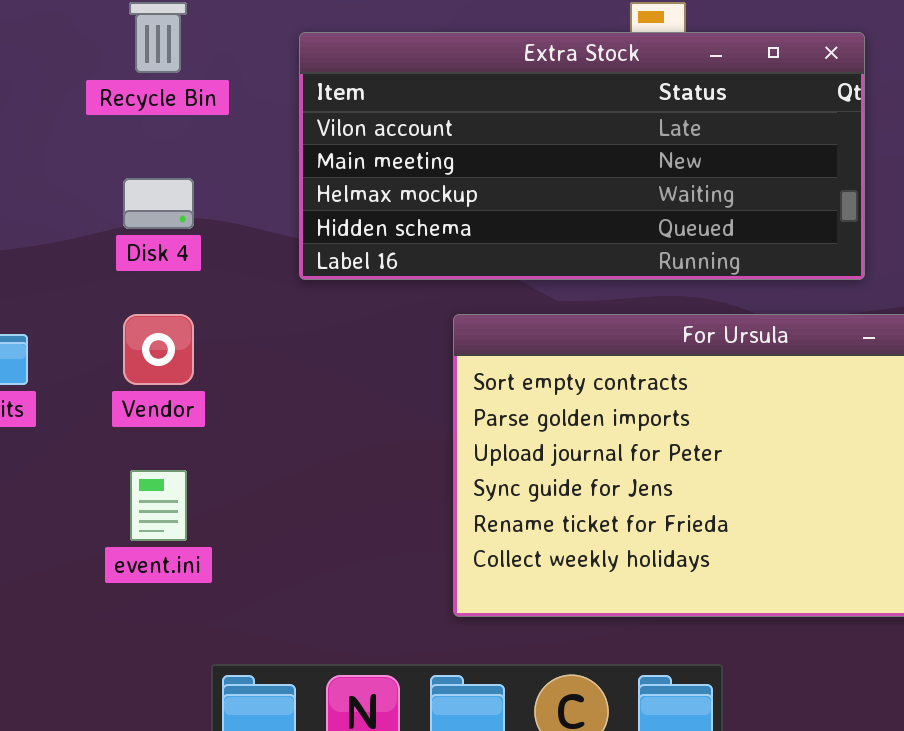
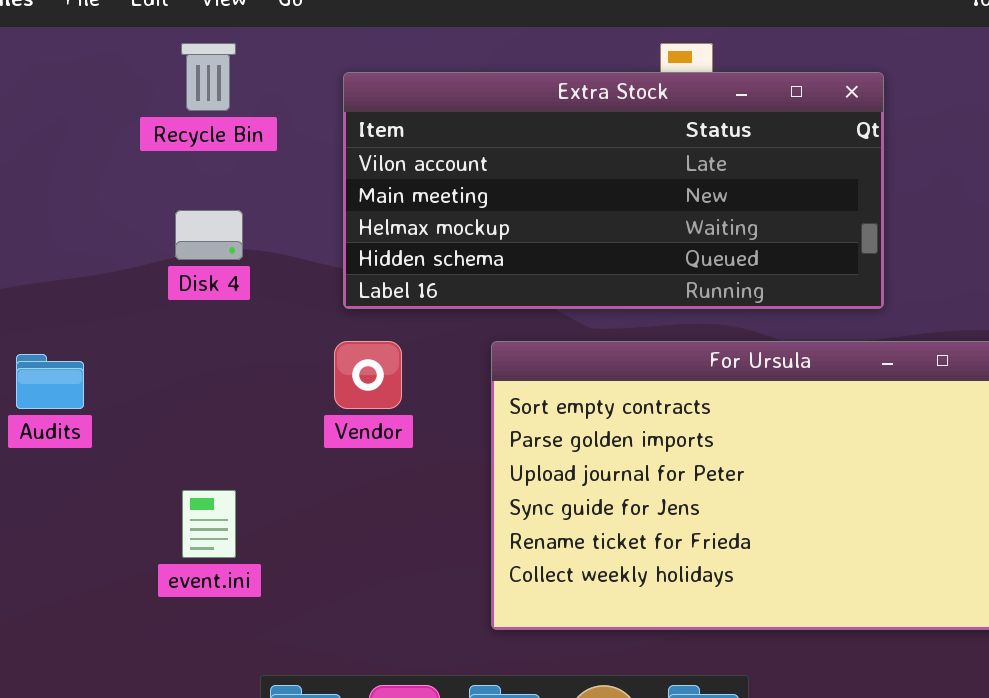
Vendor: [123,314,194,385] -> [334,341,402,409], moved

